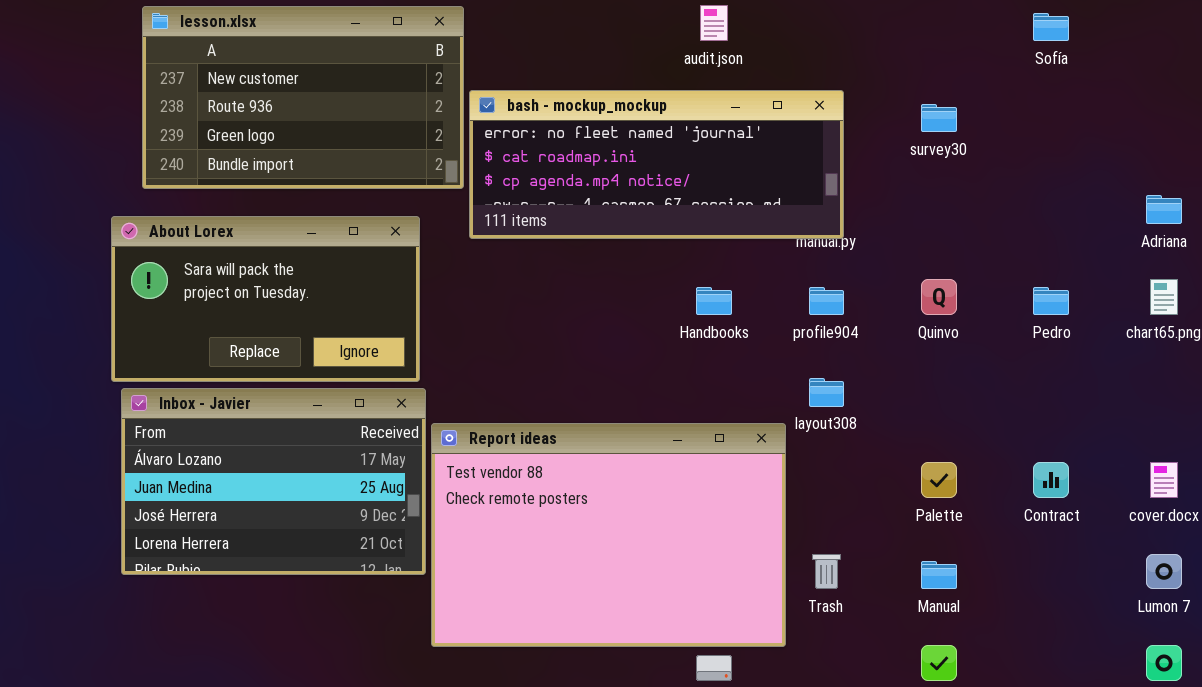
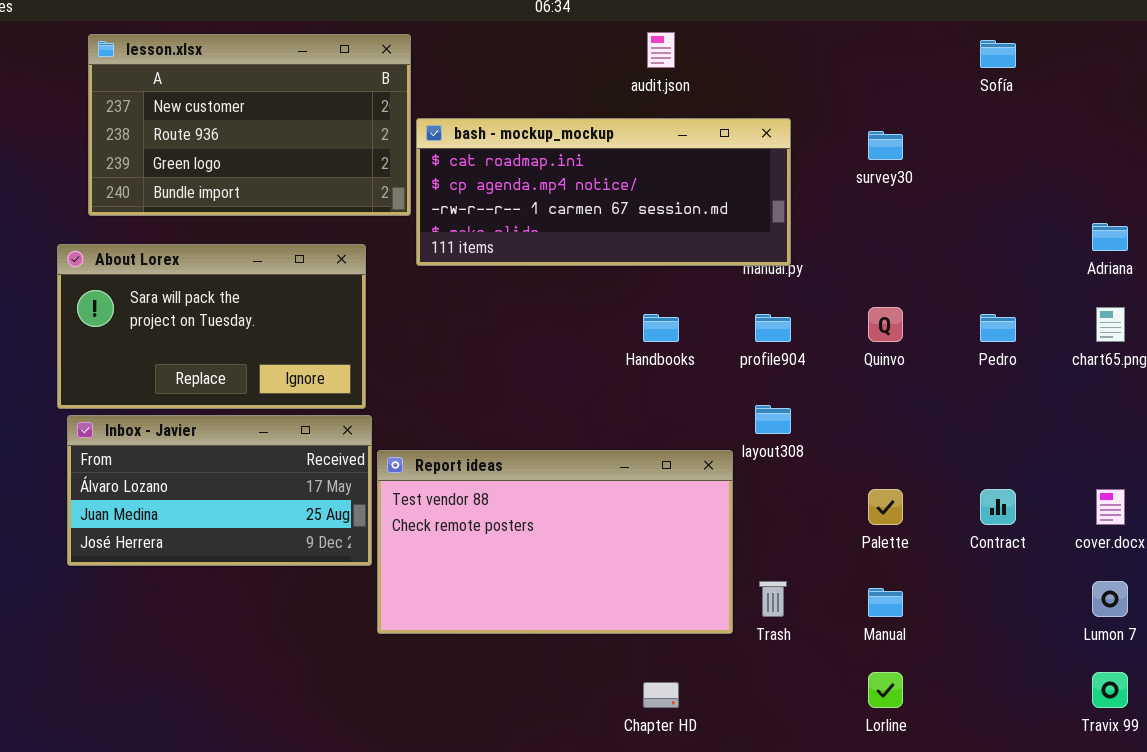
bash - mockup_mockup: [469,90,844,239] -> [416,118,791,266], scrolled down 1 row
Inbox - Javier: [121,388,426,575] -> [67,415,372,566], resized
Report ideas: [431,423,786,647] -> [377,450,733,634], resized

